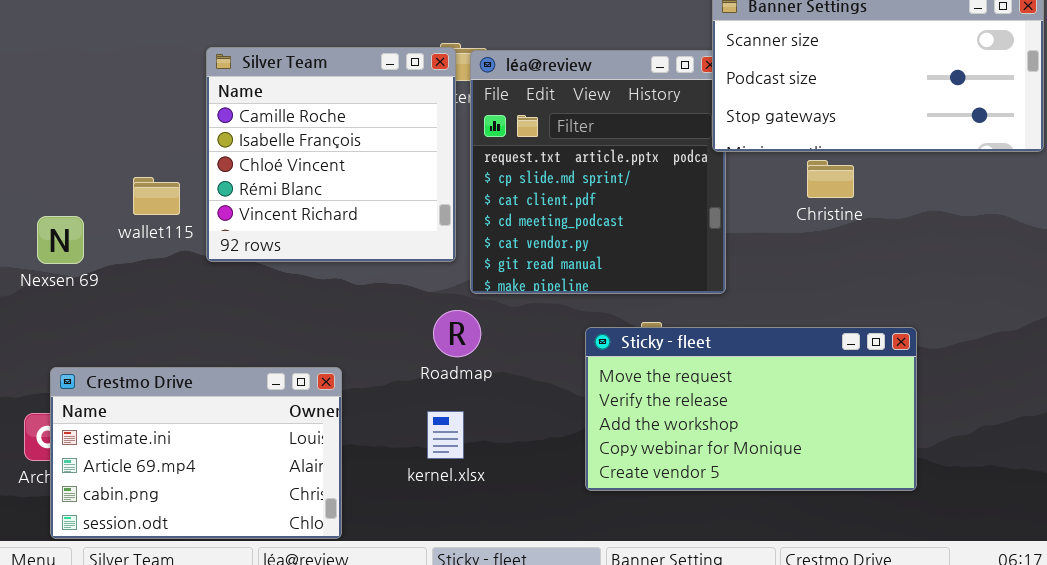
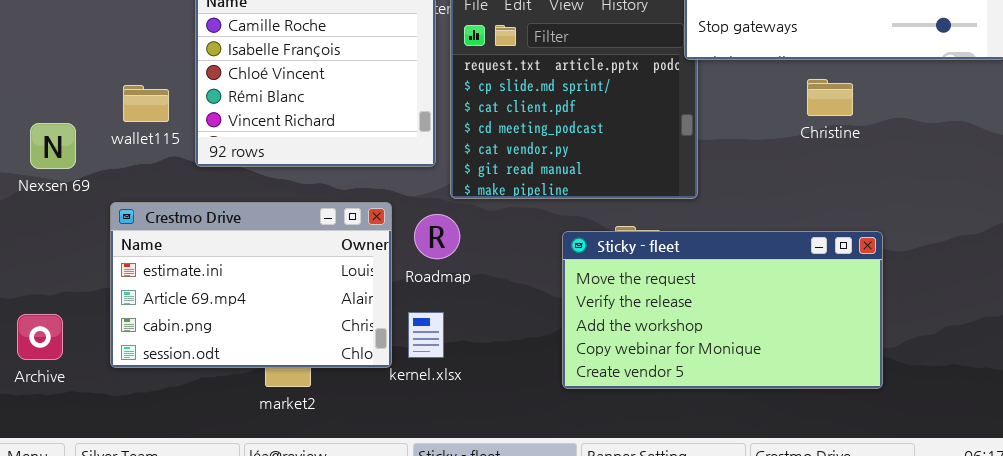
Christine: [807,160,854,198] -> [807,79,853,116], moved
Crestmo Drive: [50,367,342,539] -> [110,202,392,368], moved

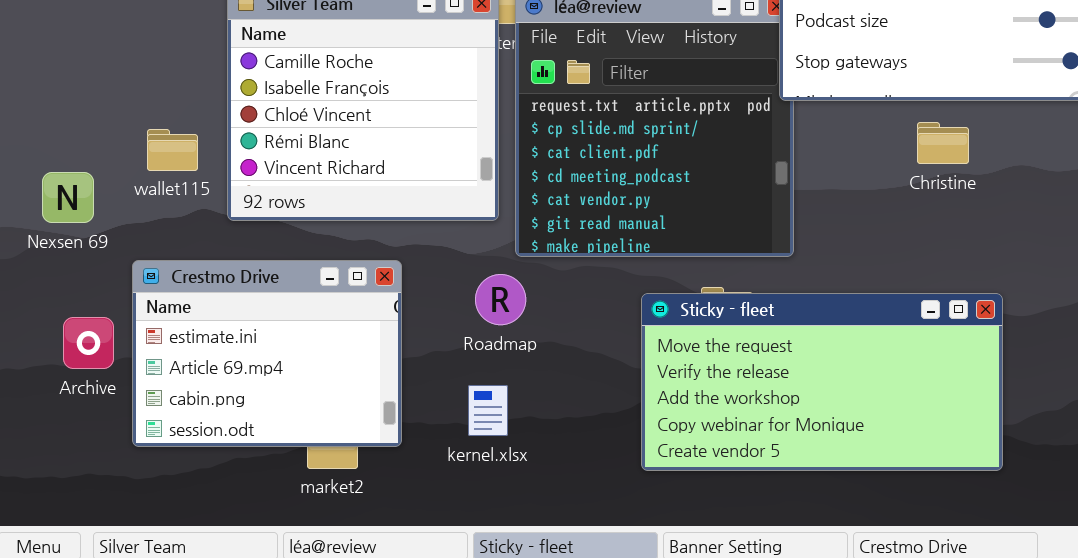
Crestmo Drive: [110,202,392,368] -> [132,260,402,447], resized
Archive: [17,314,63,360] -> [63,317,114,369], moved

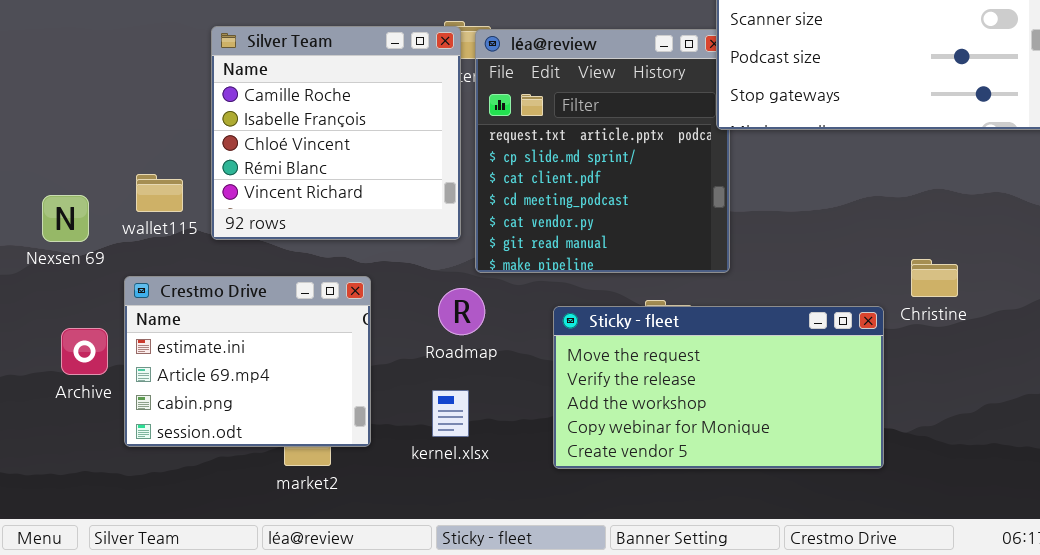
Christine: [917,122,969,164] -> [911,259,958,297], moved
wallet115: [147,129,198,171] -> [136,174,183,212], moved
Sticky - fleet: [641,293,1003,471] -> [553,306,884,469], moved

